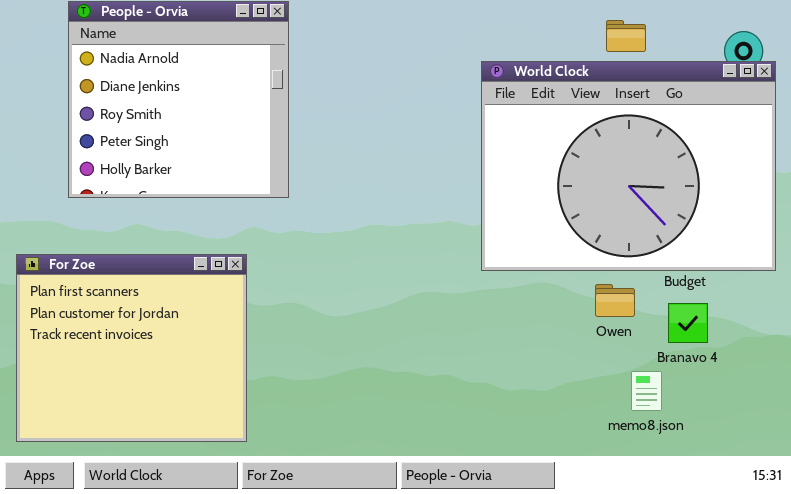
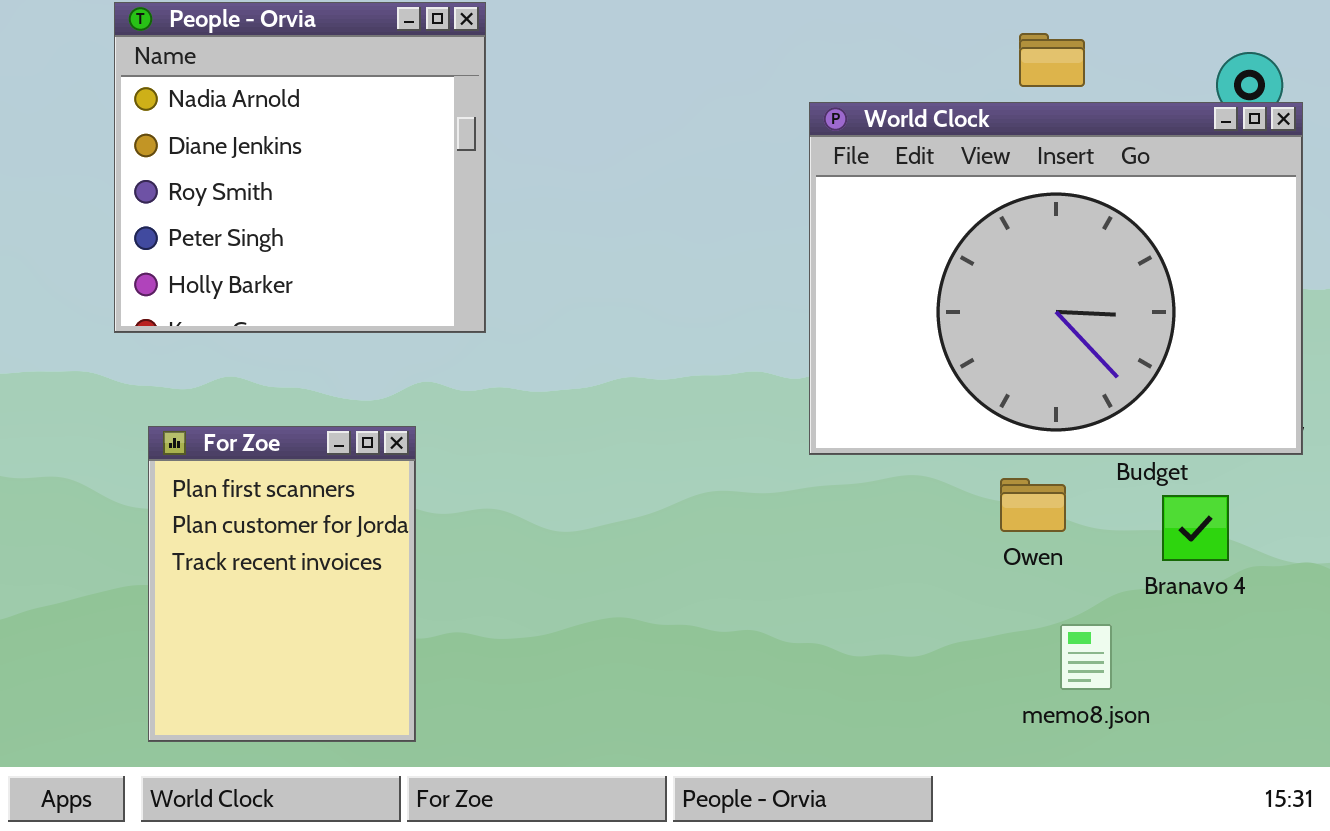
For Zoe: [16,254,247,442] -> [148,426,416,742], resized
Branavo 4: [668,303,708,343] -> [1162,495,1229,561], moved

